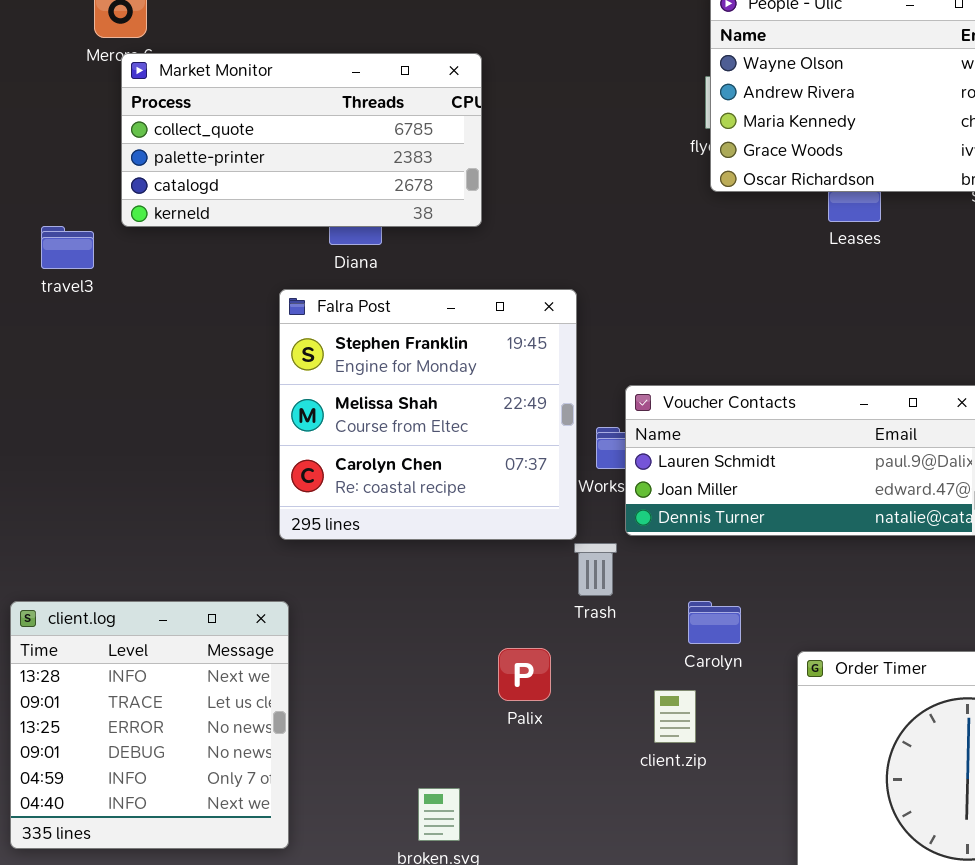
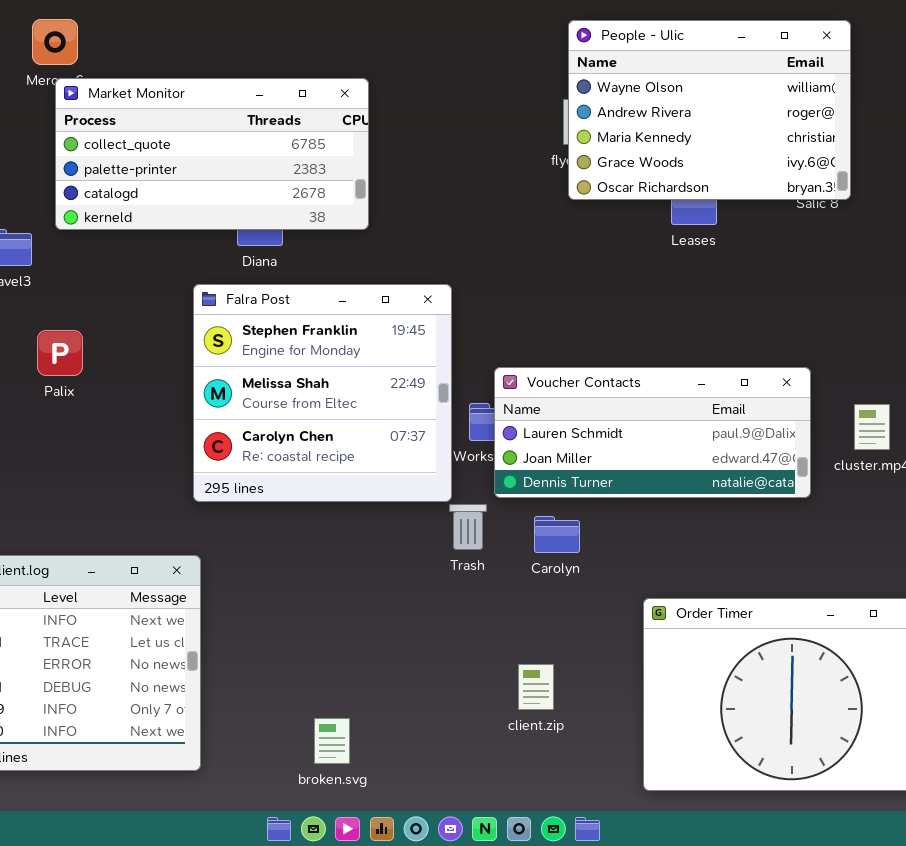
Carolyn: [688,601,741,644] -> [534,516,580,553], moved
Palix: [498,648,551,701] -> [37,330,83,376], moved
client.zip: [654,690,696,743] -> [518,664,554,710], moved

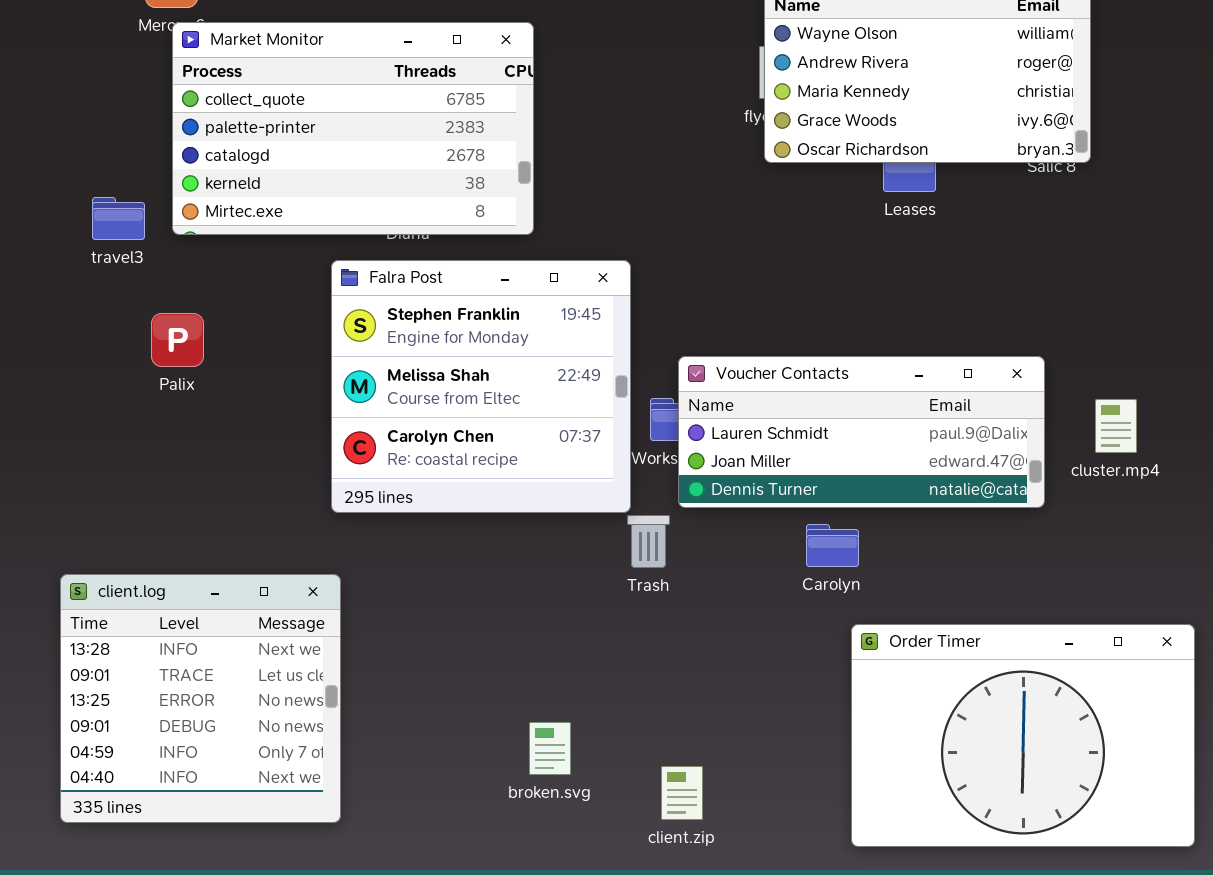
Market Monitor: [55,78,369,230] -> [172,22,534,235], resized
Carolyn: [534,516,580,553] -> [806,524,859,567], moved
client.zip: [518,664,554,710] -> [661,766,703,820], moved
broken.svg: [314,718,350,764] -> [529,722,571,775], moved

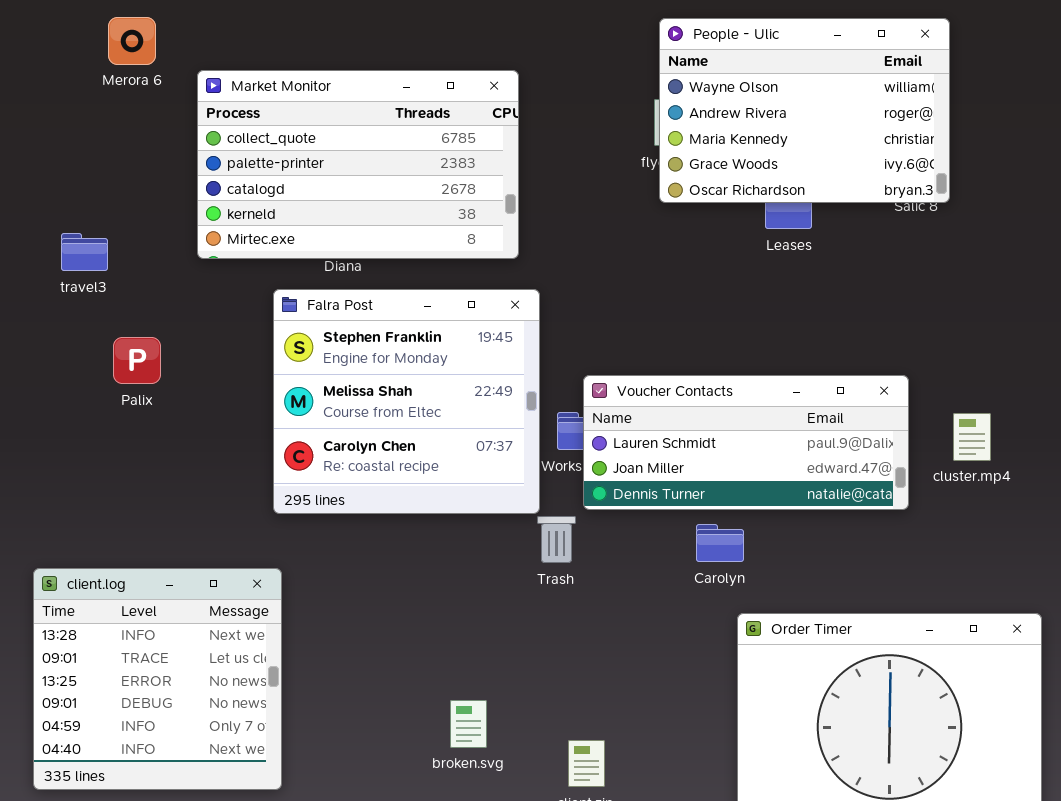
Market Monitor: [172,22,534,235] -> [197,70,519,259], moved

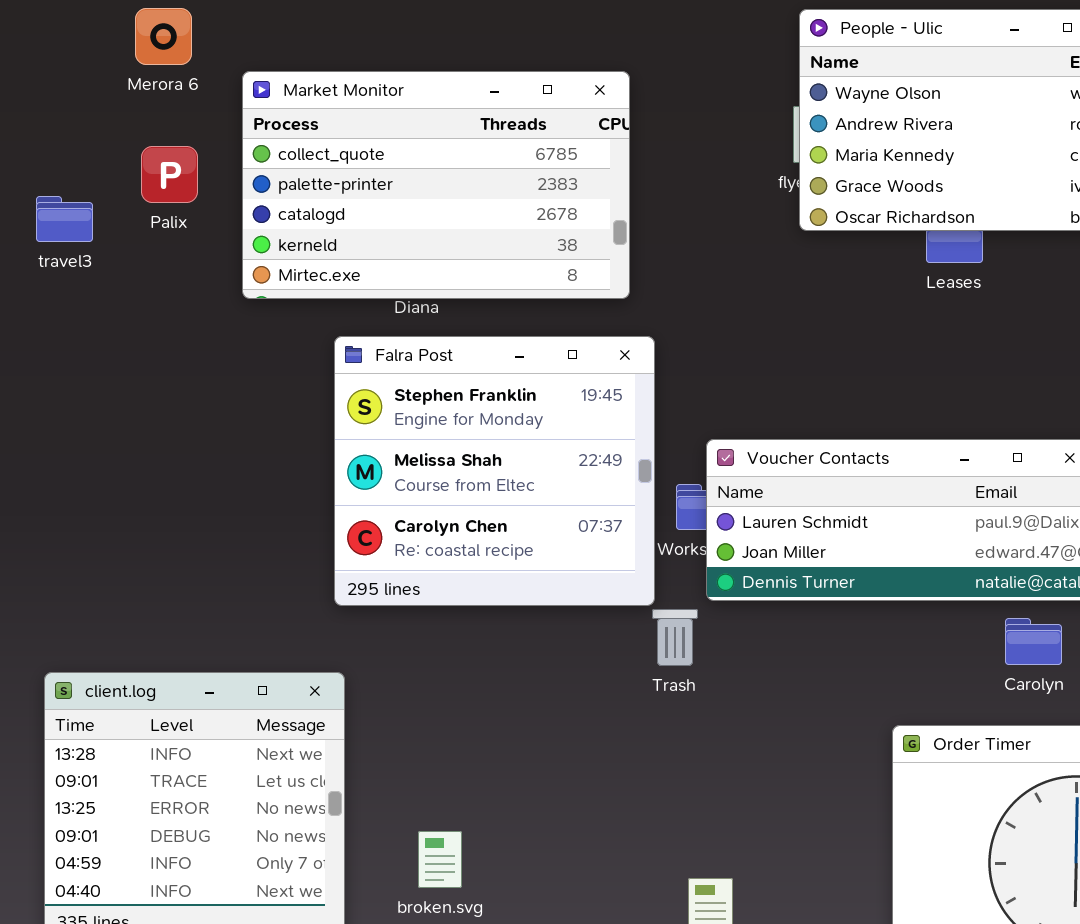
travel3: [61,233,108,271] -> [36,196,93,242], moved
Palix: [113,337,161,384] -> [141,146,198,203], moved
Carolyn: [696,524,744,562] -> [1005,618,1062,665], moved
broken.svg: [450,700,487,748] -> [418,831,462,888], moved

